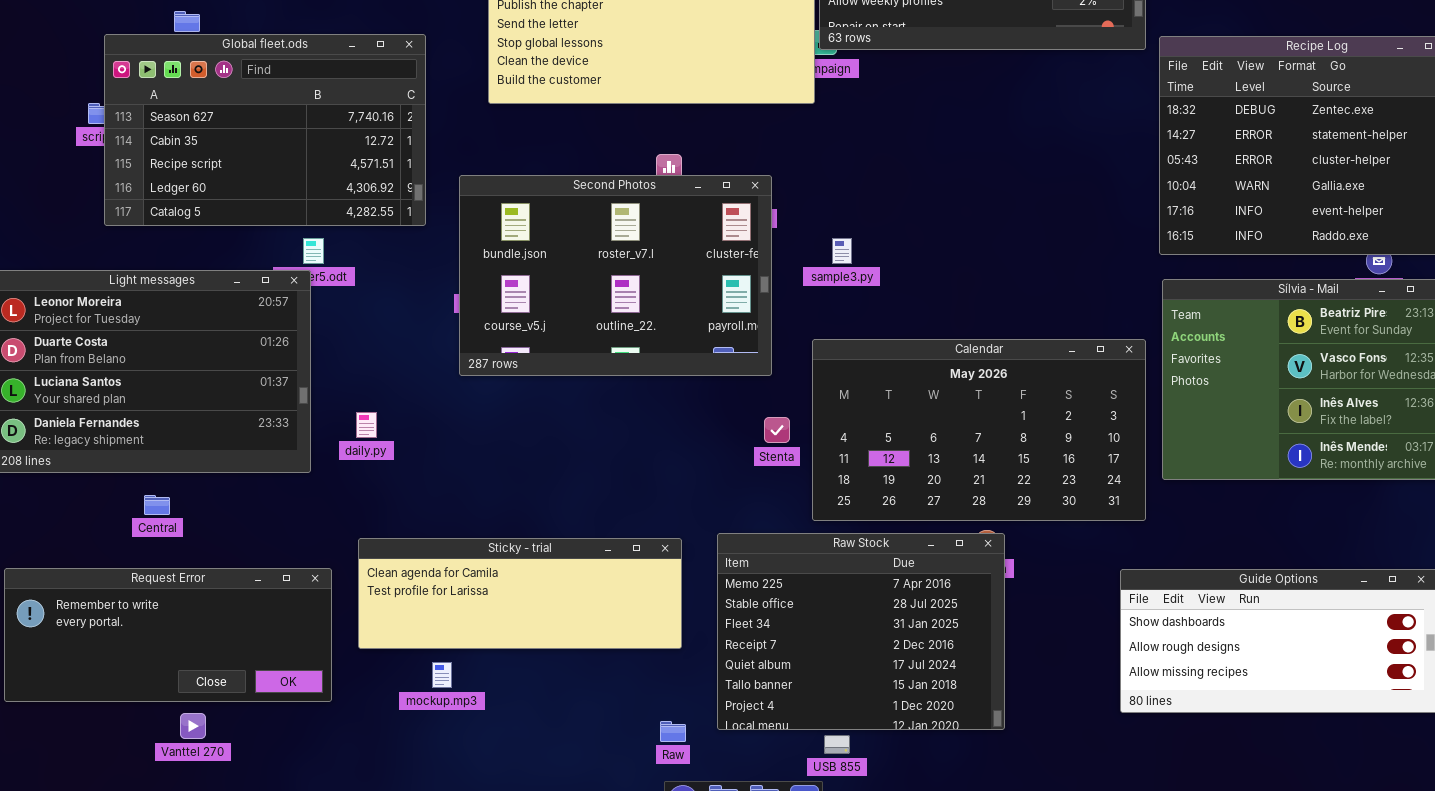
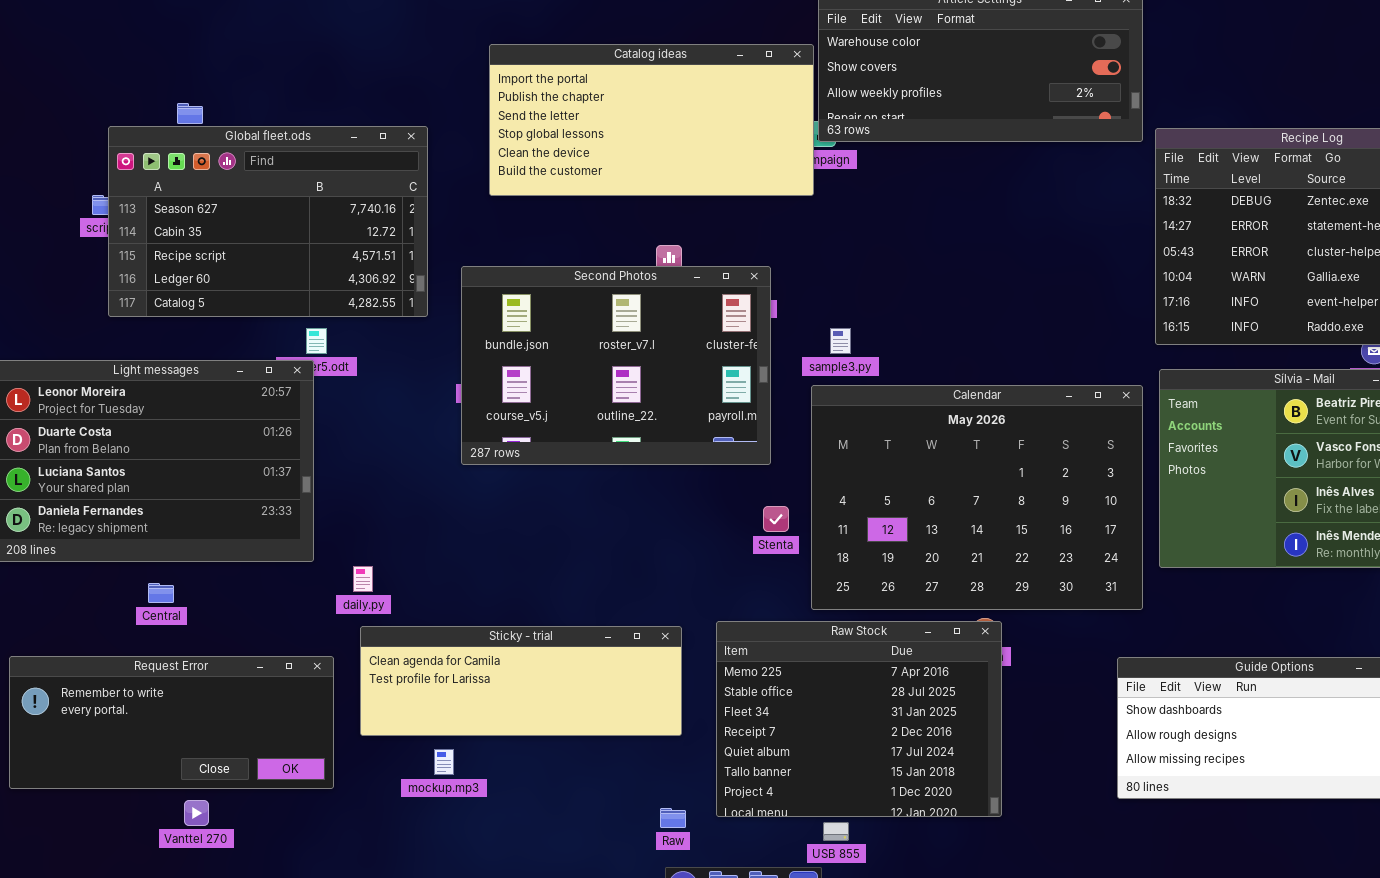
Calendar: [812,339,1146,521] -> [811,385,1143,610], resized
daily.py: [356,412,377,438] -> [353,566,373,592], moved

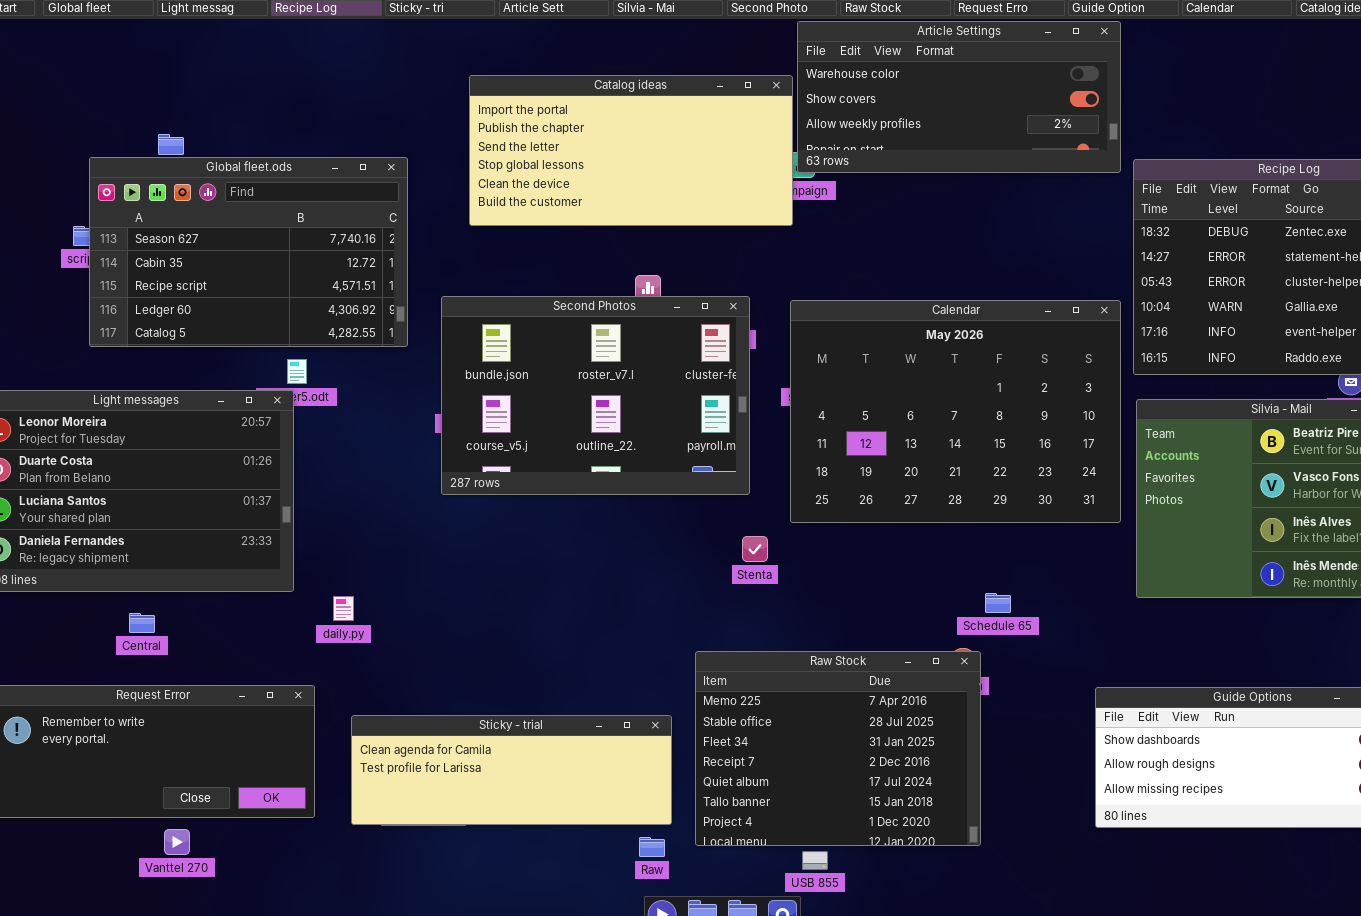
Calendar: [811,385,1143,610] -> [790,300,1121,523], moved
Sticky - trial: [360,626,682,736] -> [351,715,672,825], moved

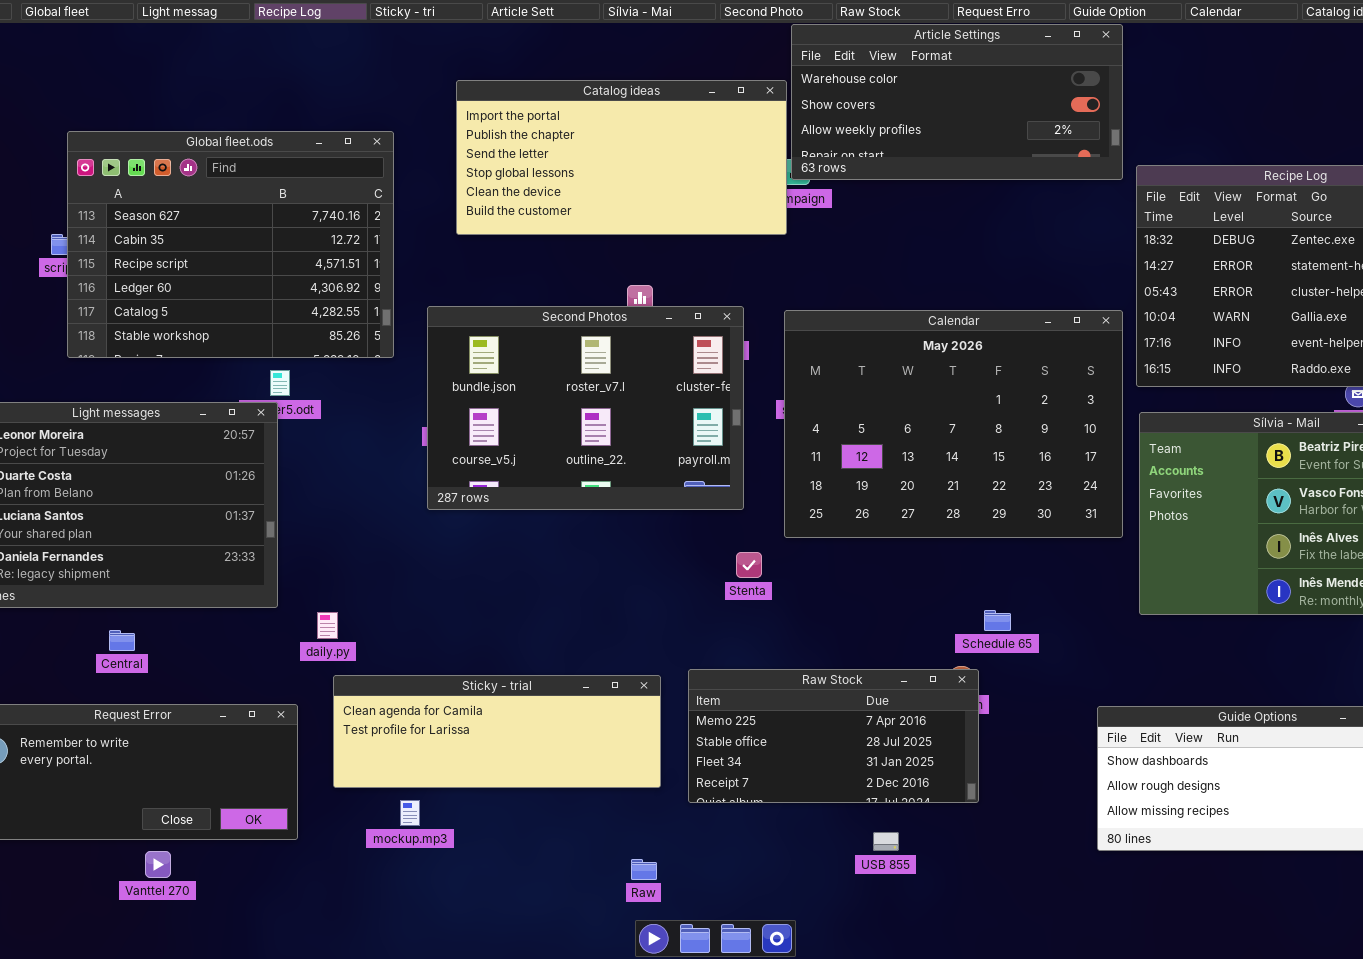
Global fleet.ods: [89,157,408,347] -> [67,131,394,358], resized
Raw Stock: [695,651,981,846] -> [688,669,979,803], resized
Sticky - trial: [351,715,672,825] -> [333,675,661,788], moved
USB 855: [802,851,828,870] -> [873,832,899,851], moved

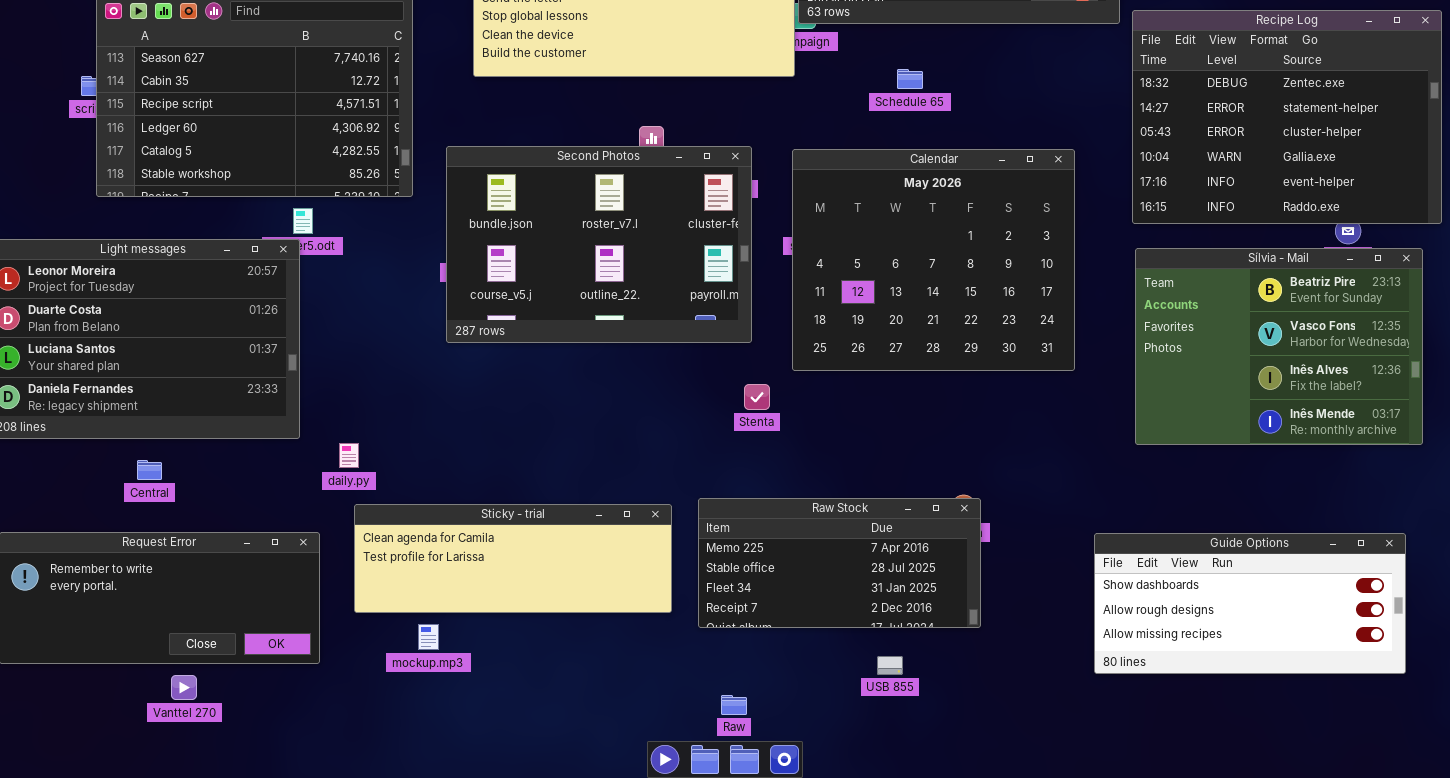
Calendar: [784,310,1123,538] -> [792,149,1075,371], resized
Schedule 65: [984,610,1011,631] -> [897,69,923,89], moved
Raw: [631,859,657,880] -> [721,695,747,715], moved

